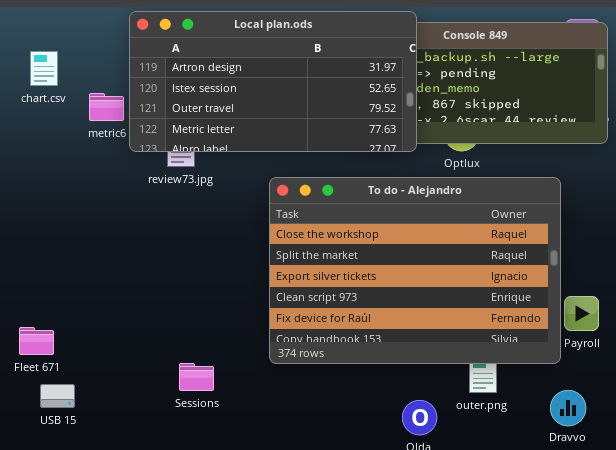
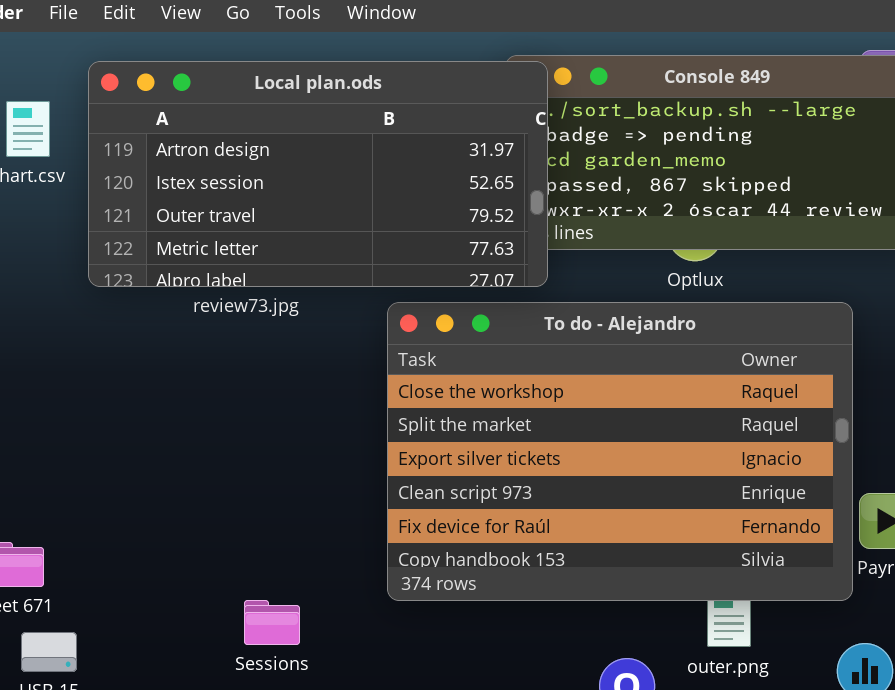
Local plan.ods: [129,11,417,152] -> [88,61,548,287], moved

